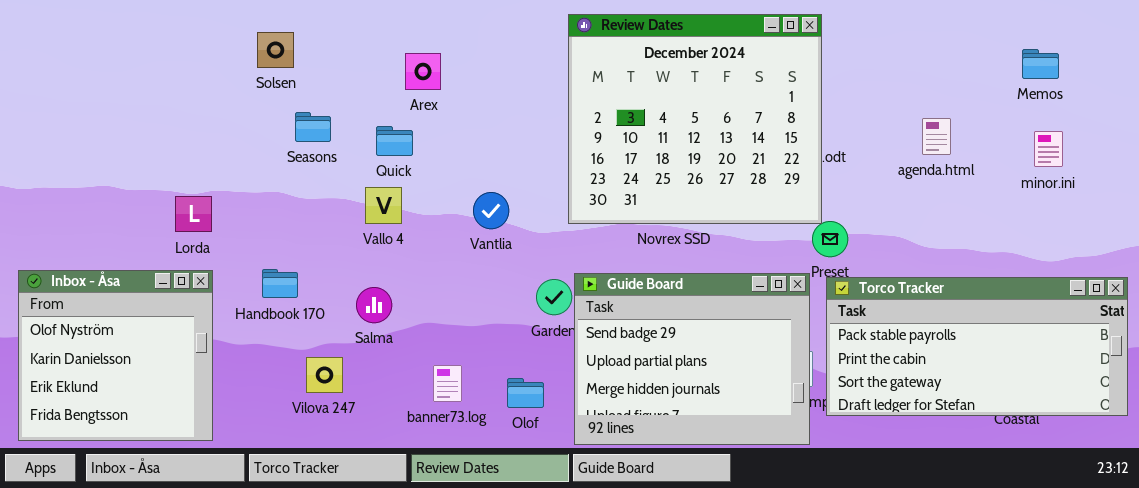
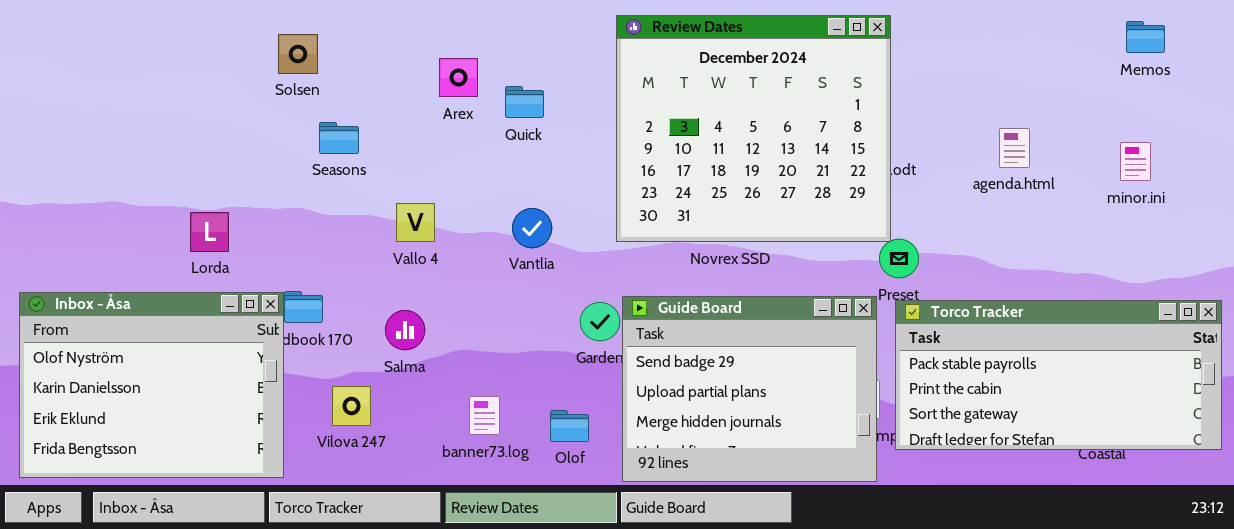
Memos: [1022,49,1059,79] -> [1126,21,1165,53], moved
Quick: [376,126,413,156] -> [505,86,544,118], moved
Inbox - Åsa: [18,270,213,441] -> [19,292,284,478], resized

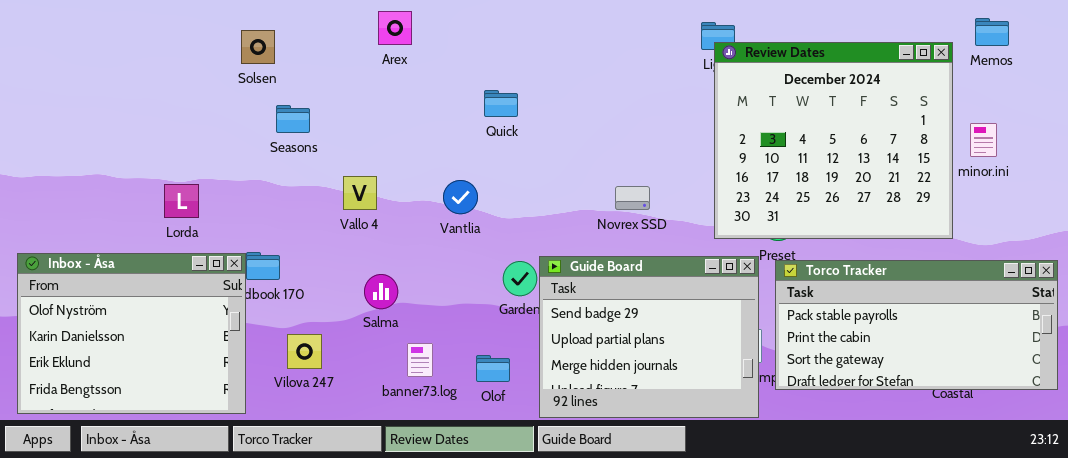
Review Dates: [616,15,891,242] -> [714,42,953,239], moved
Arex: [439,58,478,97] -> [378,11,412,45], moved
Quick: [505,86,544,118] -> [484,90,518,117], moved
Salma: [385,310,425,350] -> [364,274,398,309], moved

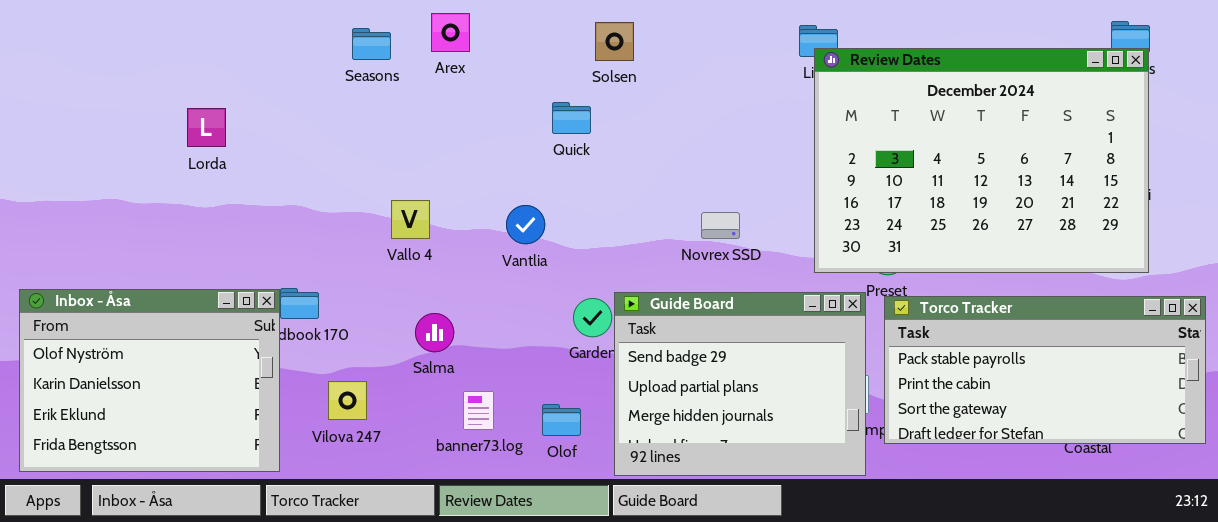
Solsen: [241,30,275,64] -> [595,22,634,61], moved
Review Dates: [714,42,953,239] -> [814,48,1149,273], resized
Seasons: [276,105,310,133] -> [352,28,391,60], moved
Lorda: [164,184,199,218] -> [187,108,226,147], moved

